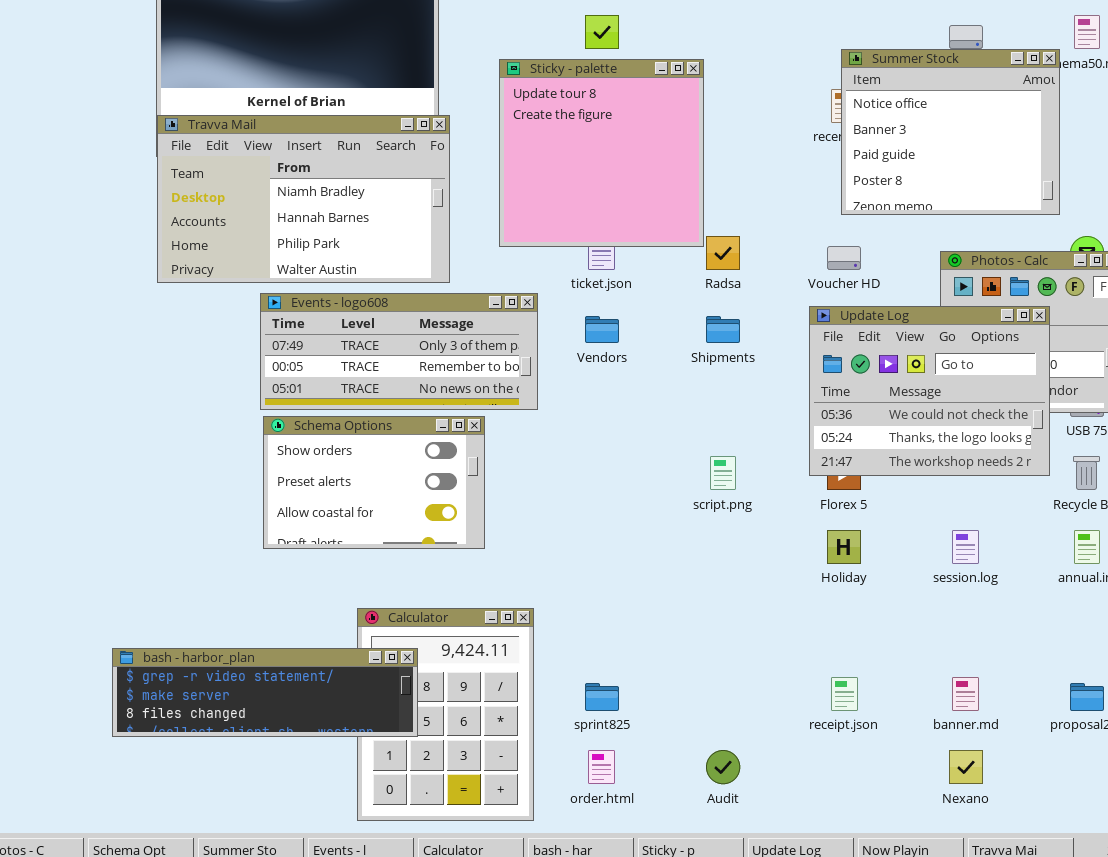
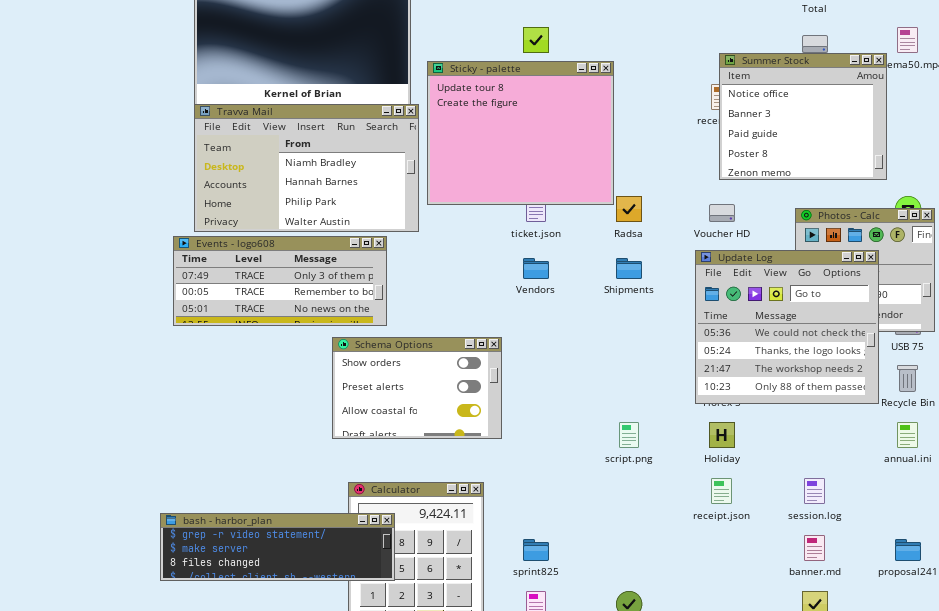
Sticky - palette: [499,59,704,247] -> [427,61,614,205], resized
Events - logo608: [260,293,538,410] -> [173,236,387,326], moved
Update Log: [809,306,1050,476] -> [695,250,879,404], resized
Schema Options: [263,416,485,549] -> [332,337,502,439], moved
script.png: [710,456,736,490] -> [619,422,639,448], moved
session.log: [952,530,979,564] -> [804,478,825,504], moved
receipt.json: [831,677,858,711] -> [711,478,732,504], moved

